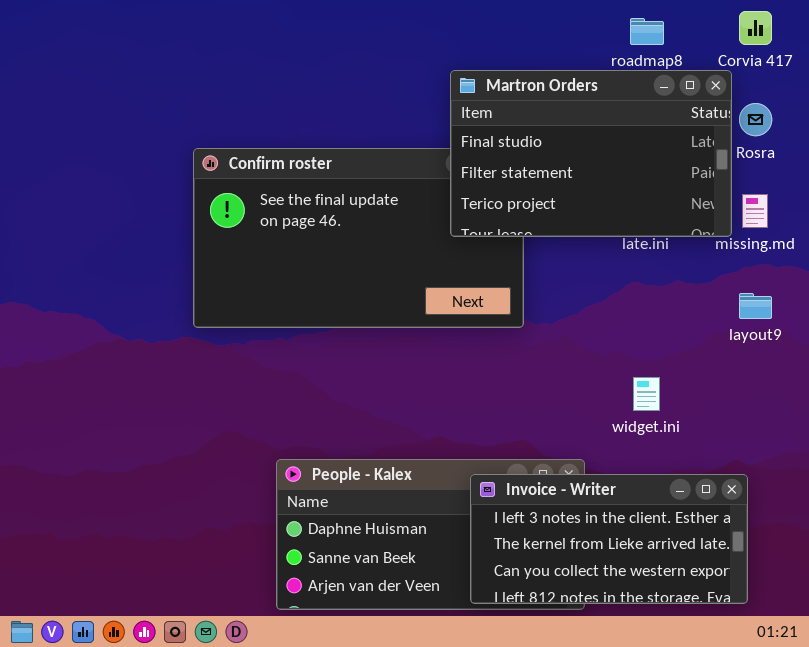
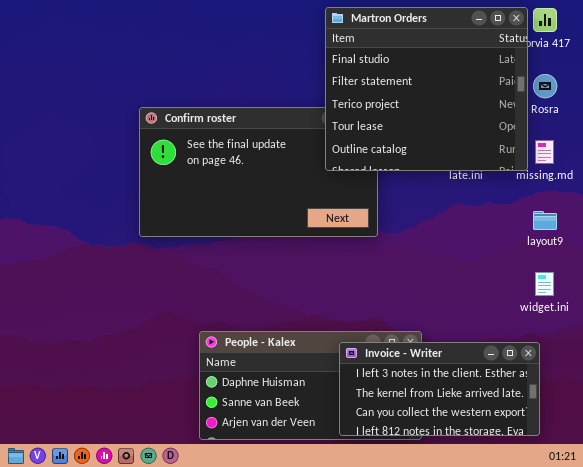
Martron Orders: [450,70,732,237] -> [325,7,528,171], resized
widget.ini: [633,377,660,411] -> [535,272,554,296], moved

